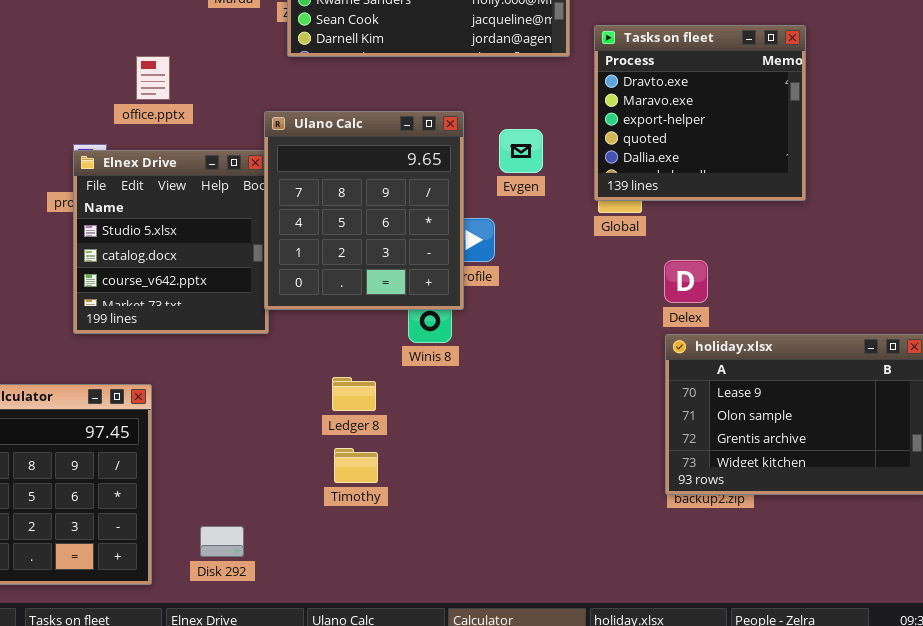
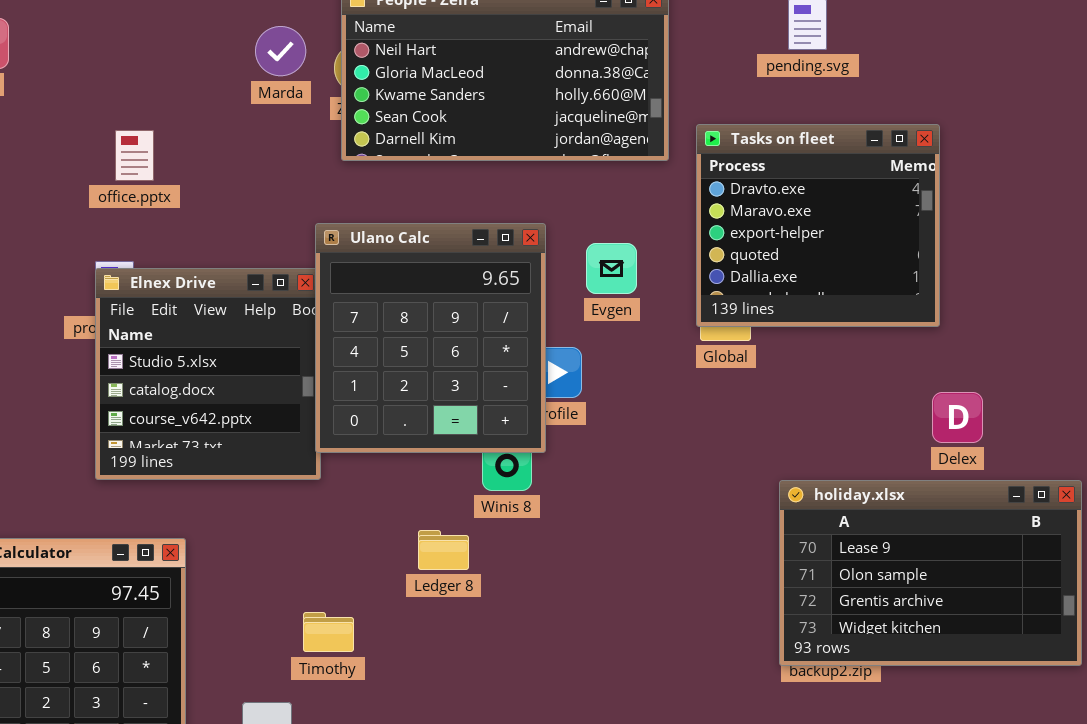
office.pptx: [136,56,170,100] -> [115,130,154,181], moved
Delex: [664,260,708,303] -> [932,392,983,443], moved
Ledger 8: [332,377,376,411] -> [418,530,469,570], moved
Timothy: [334,448,378,483] -> [303,612,354,652], moved

